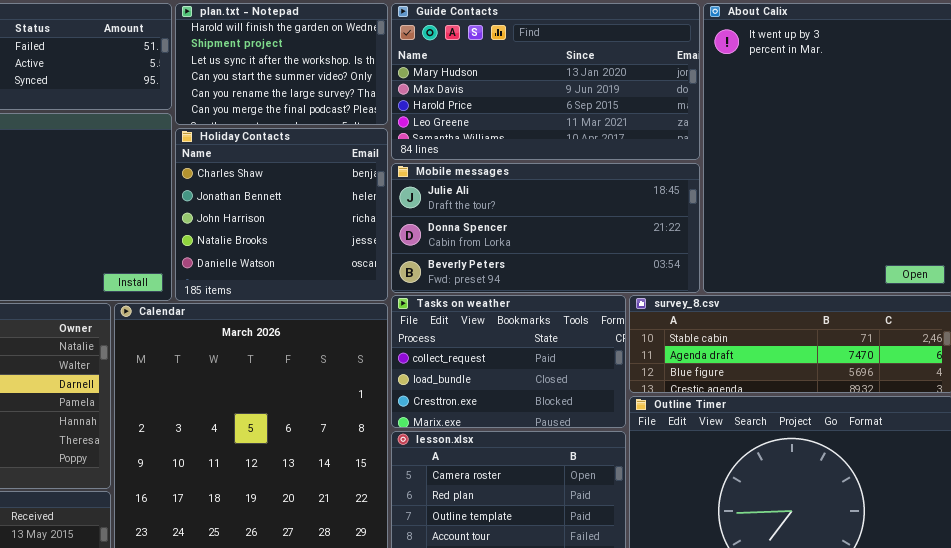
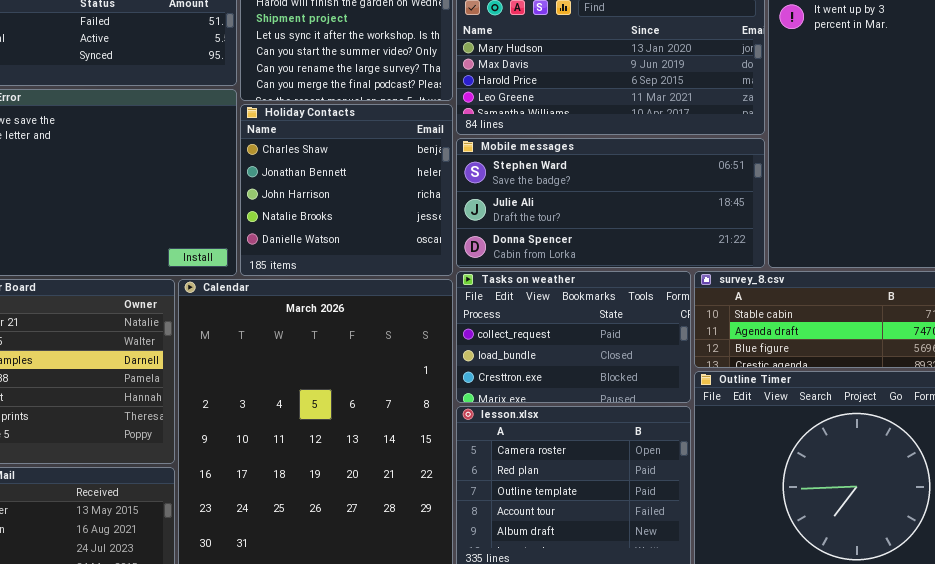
Mobile messages: [391,163,700,293] -> [456,138,765,268], scrolled up 1 row

